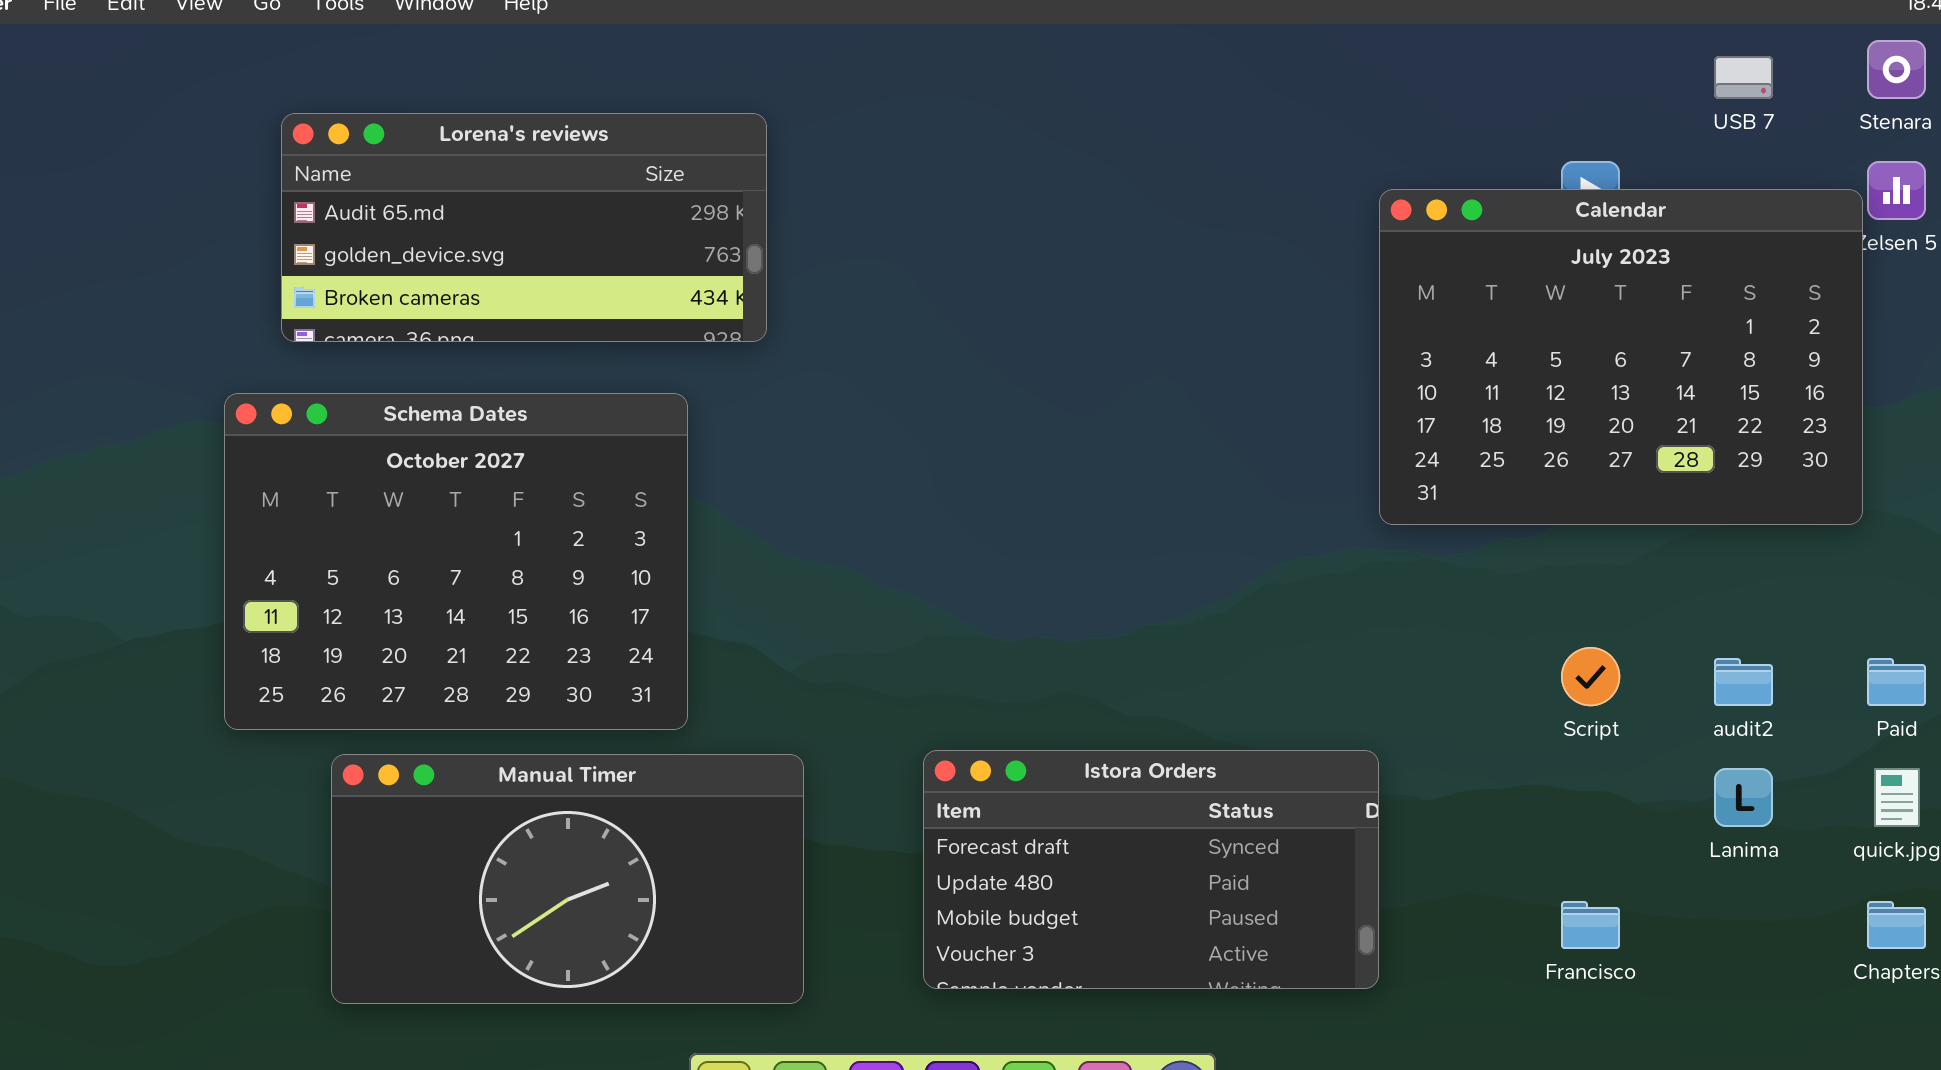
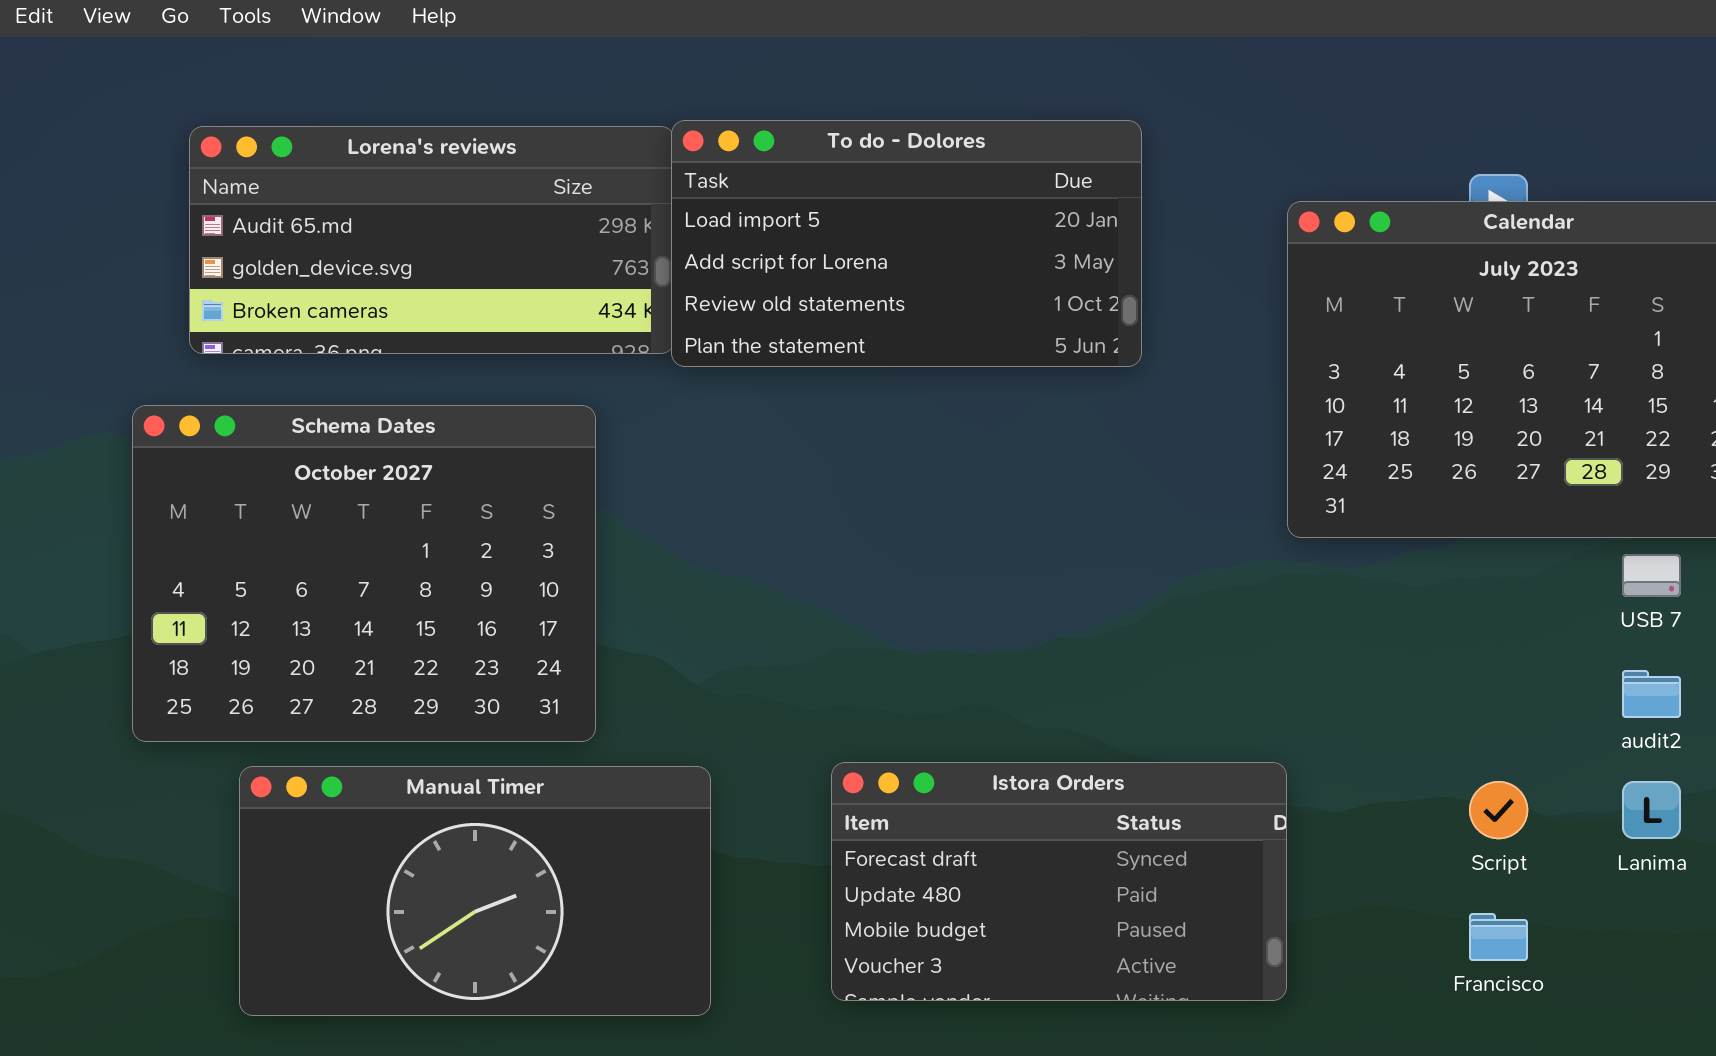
USB 7: [1714,56,1773,99] -> [1622,554,1681,597], moved
To do - Dolores: none -> [671,120,1142,367], opened
Script: [1561,647,1620,706] -> [1469,781,1528,839], moved

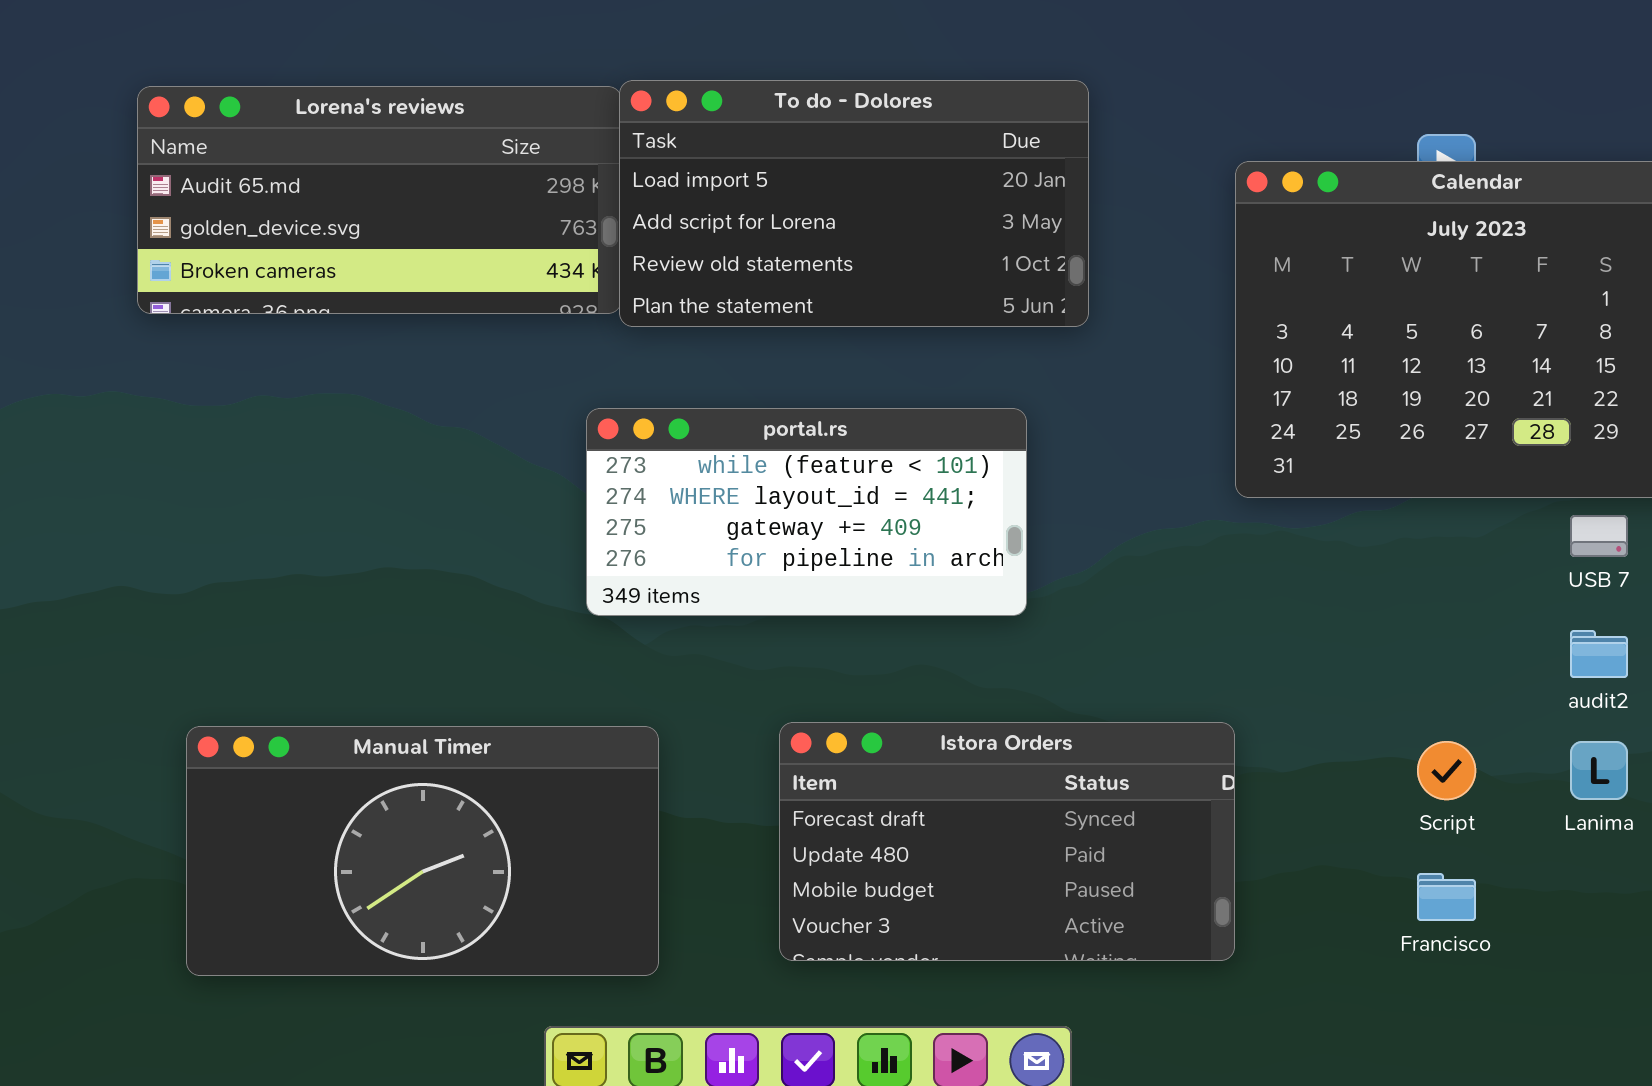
Schema Dates: [132,405,596,742] -> none, closed
portal.rs: none -> [586,408,1027,616], opened

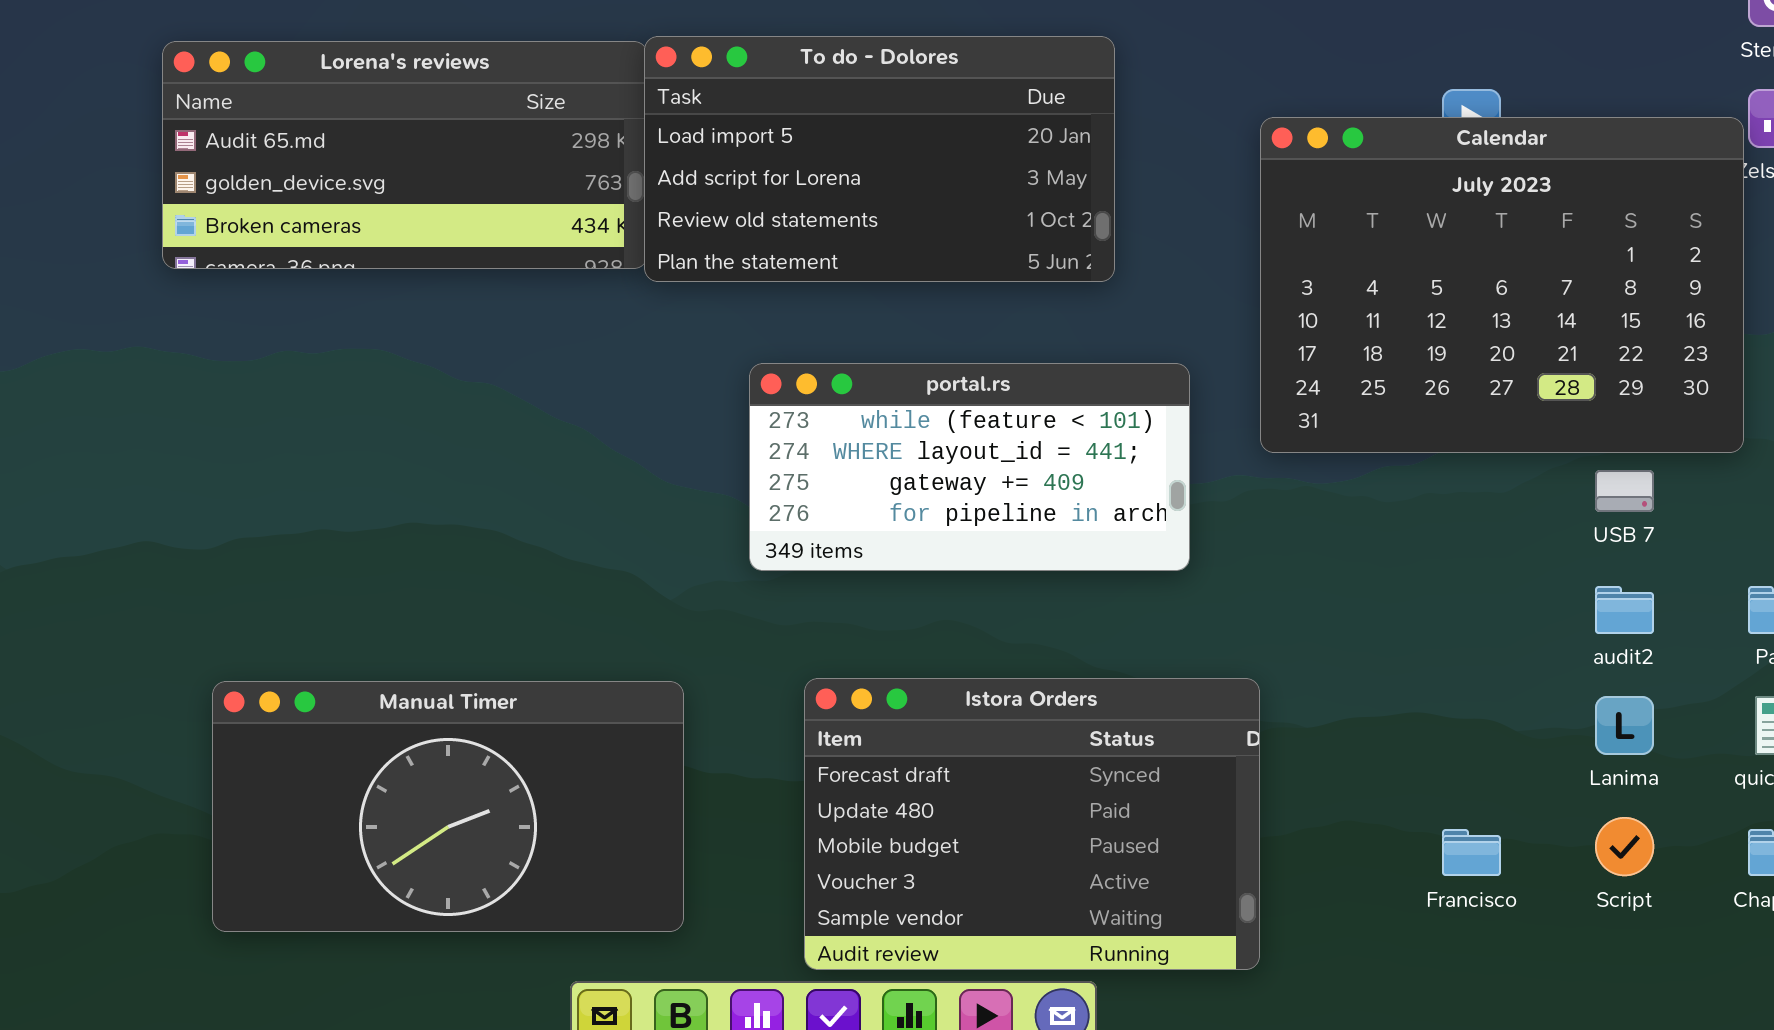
portal.rs: [586,408,1027,616] -> [749,363,1190,571], moved
Istora Orders: [779,722,1235,961] -> [804,678,1260,970], resized
Script: [1417,741,1476,800] -> [1595,817,1654,876], moved

